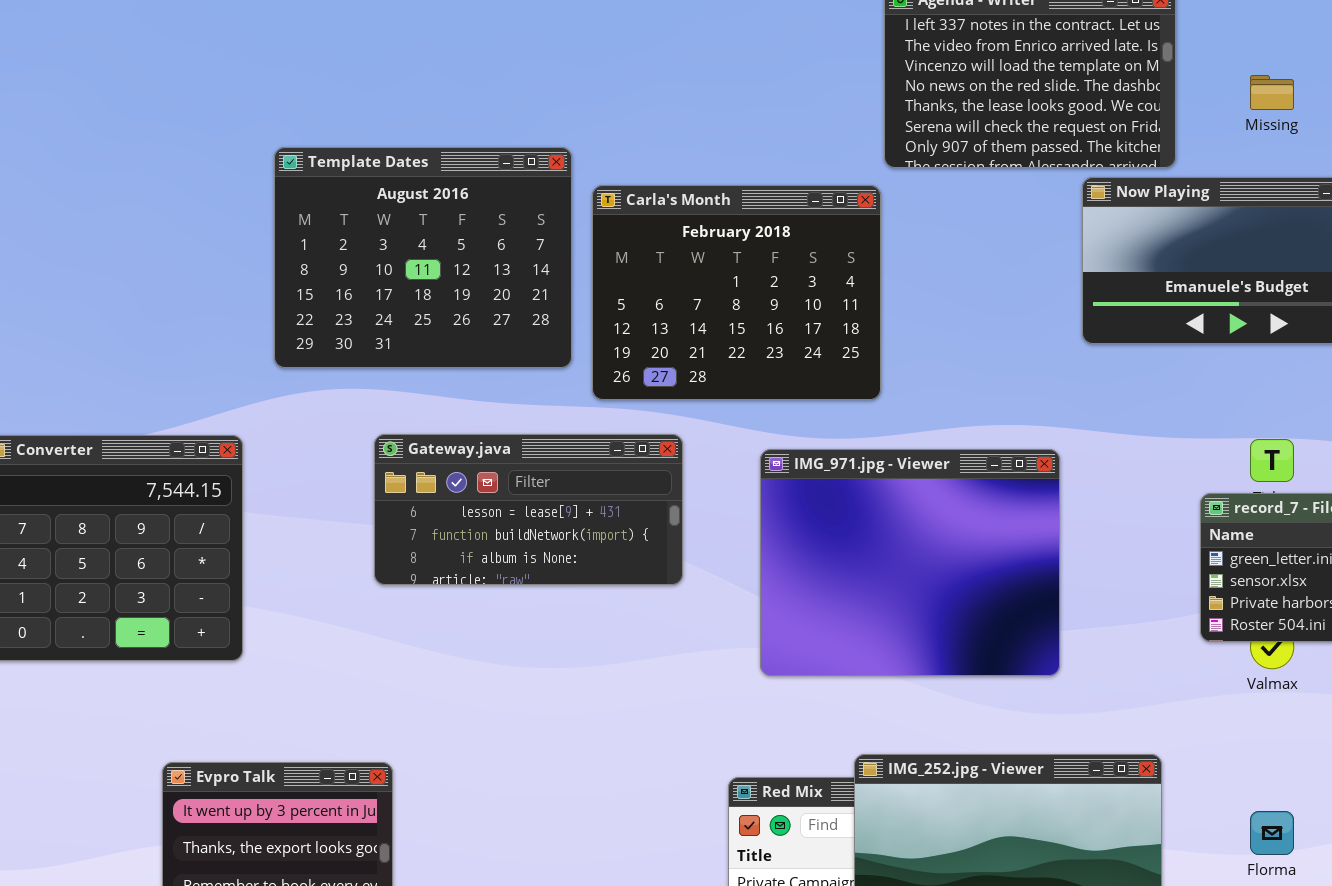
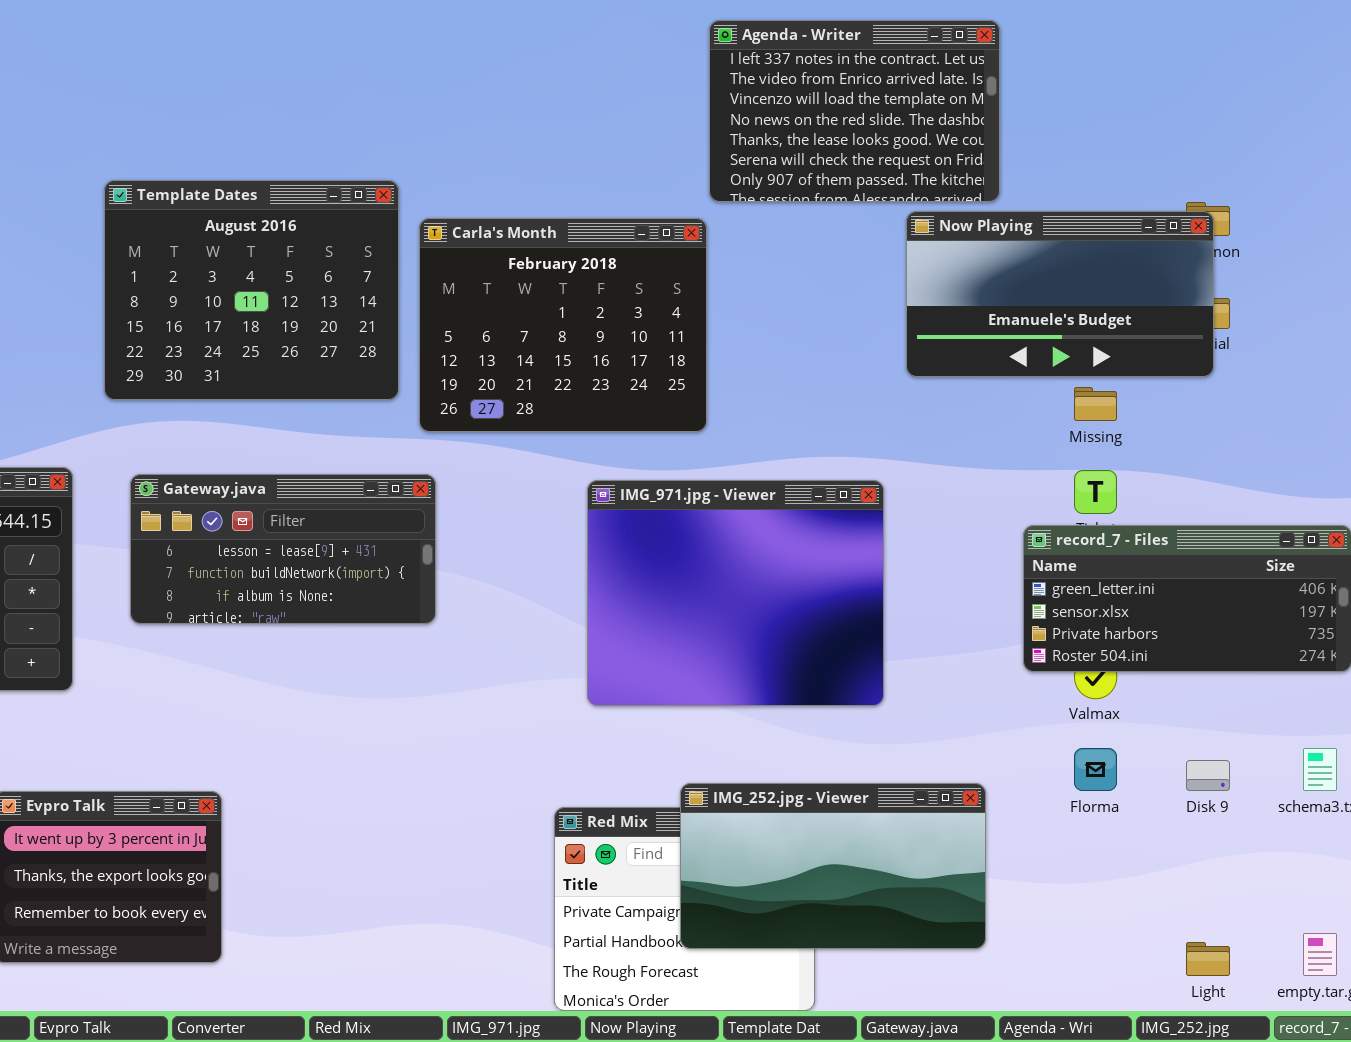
Missing: [1250,75,1294,110] -> [1074,387,1117,421], moved
Gateway.java: [374,434,683,585] -> [130,474,436,624], moved
Florma: [1250,811,1294,855] -> [1074,748,1117,791], moved

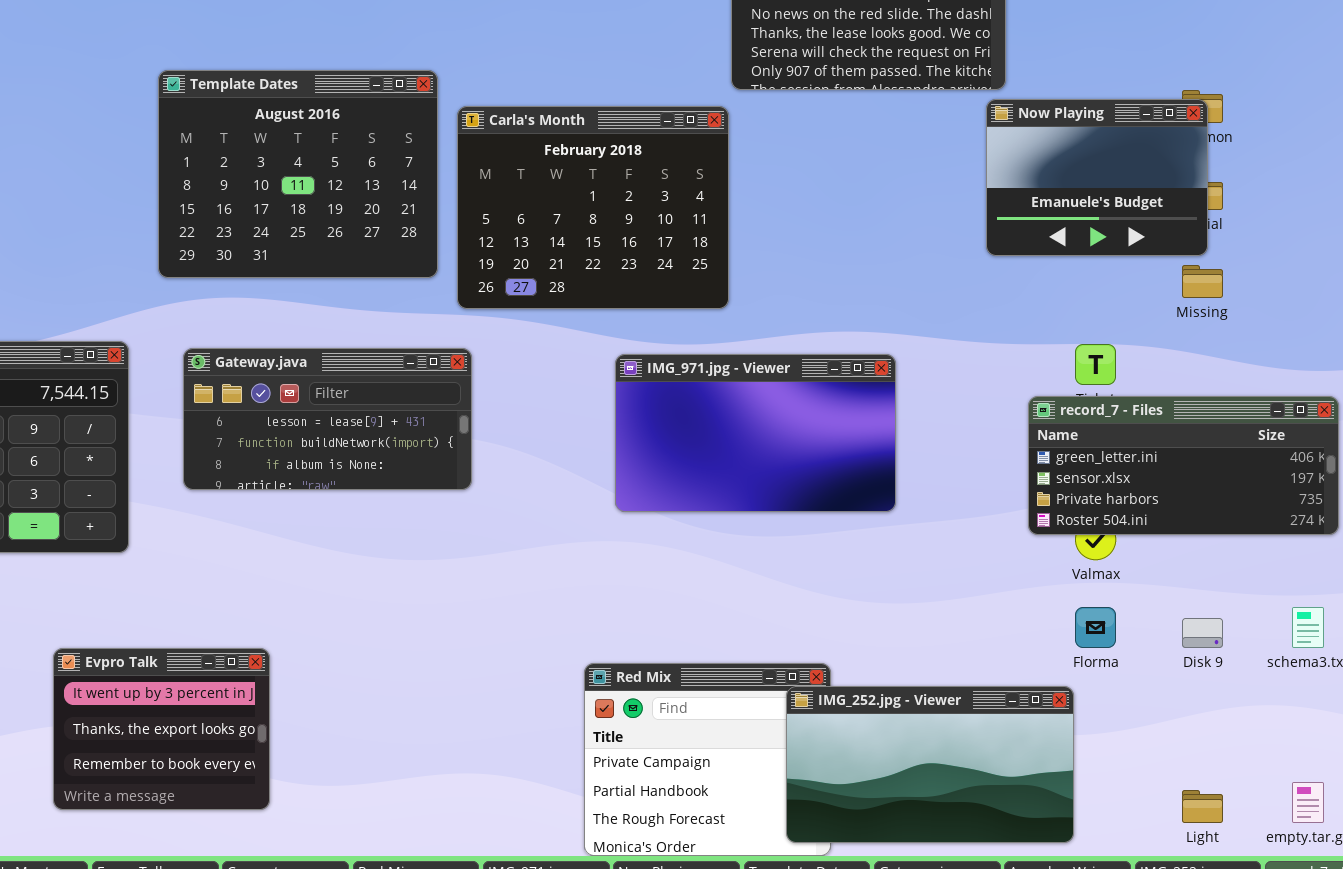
Now Playing: [906,211,1214,377] -> [986,99,1208,256], resized
Missing: [1074,387,1117,421] -> [1182,265,1223,298], moved
IMG_971.jpg - Viewer: [587,480,884,706] -> [615,354,896,512], resized
IMG_252.jpg - Viewer: [680,783,986,949] -> [786,686,1074,843], moved

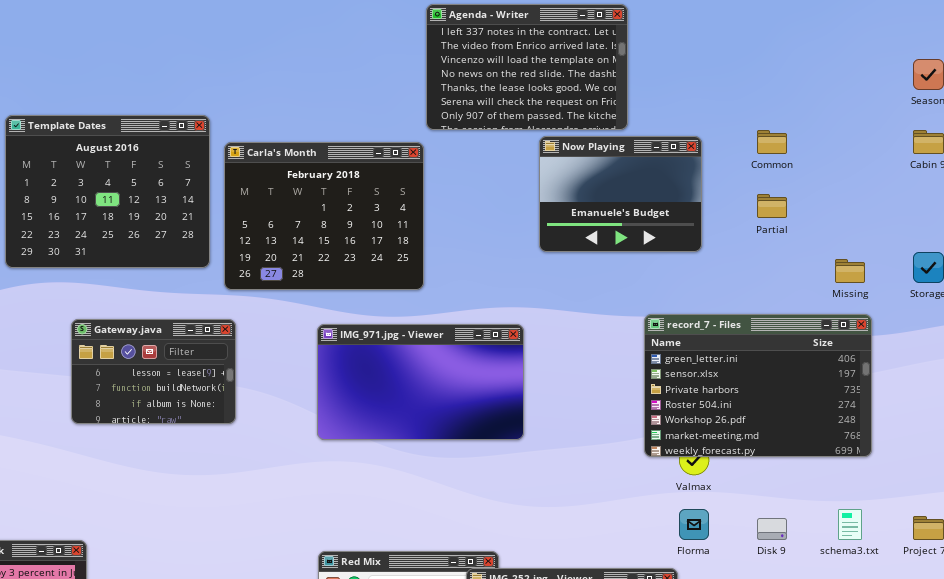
Now Playing: [986,99,1208,256] -> [539,136,702,252], moved
Missing: [1182,265,1223,298] -> [835,259,865,283], moved
Gateway.java: [183,348,472,490] -> [71,319,236,424], resized
IMG_971.jpg - Viewer: [615,354,896,512] -> [317,324,524,440], moved
record_7 - Files: [1028,396,1339,535] -> [644,314,872,457], resized

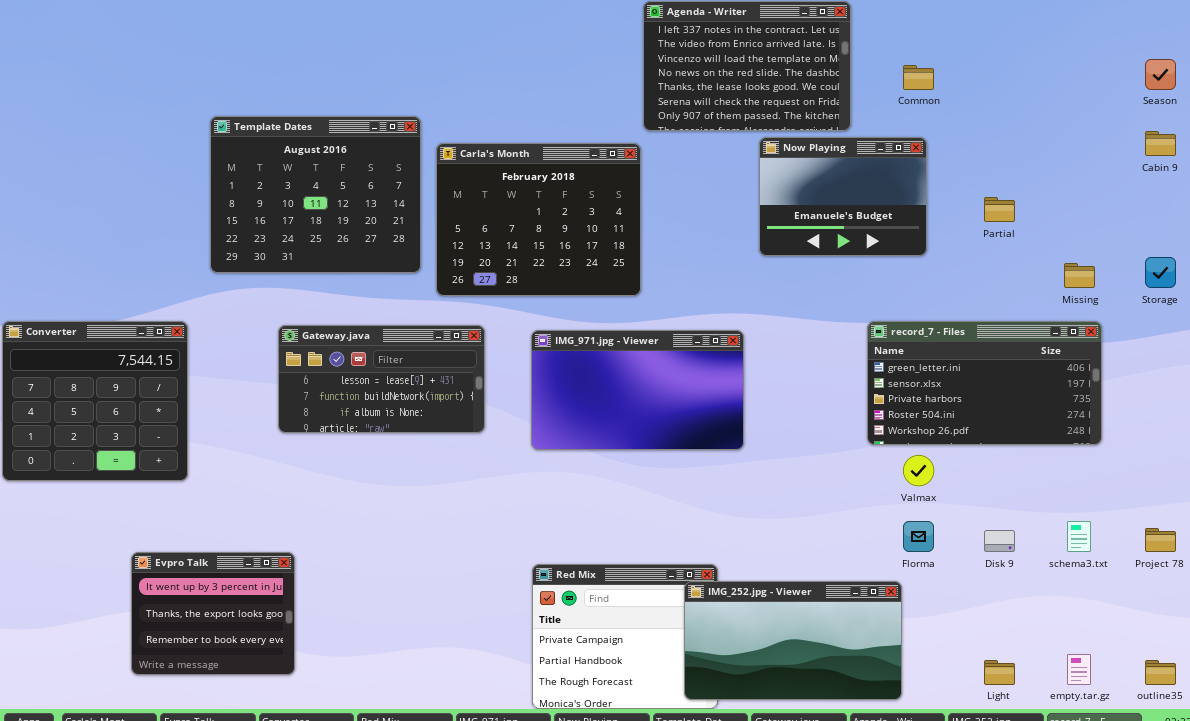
Common: [757,130,787,154] -> [903,65,934,90], moved
record_7 - Files: [644,314,872,457] -> [867,321,1102,445], resized
Gateway.java: [71,319,236,424] -> [278,325,485,433], resized

